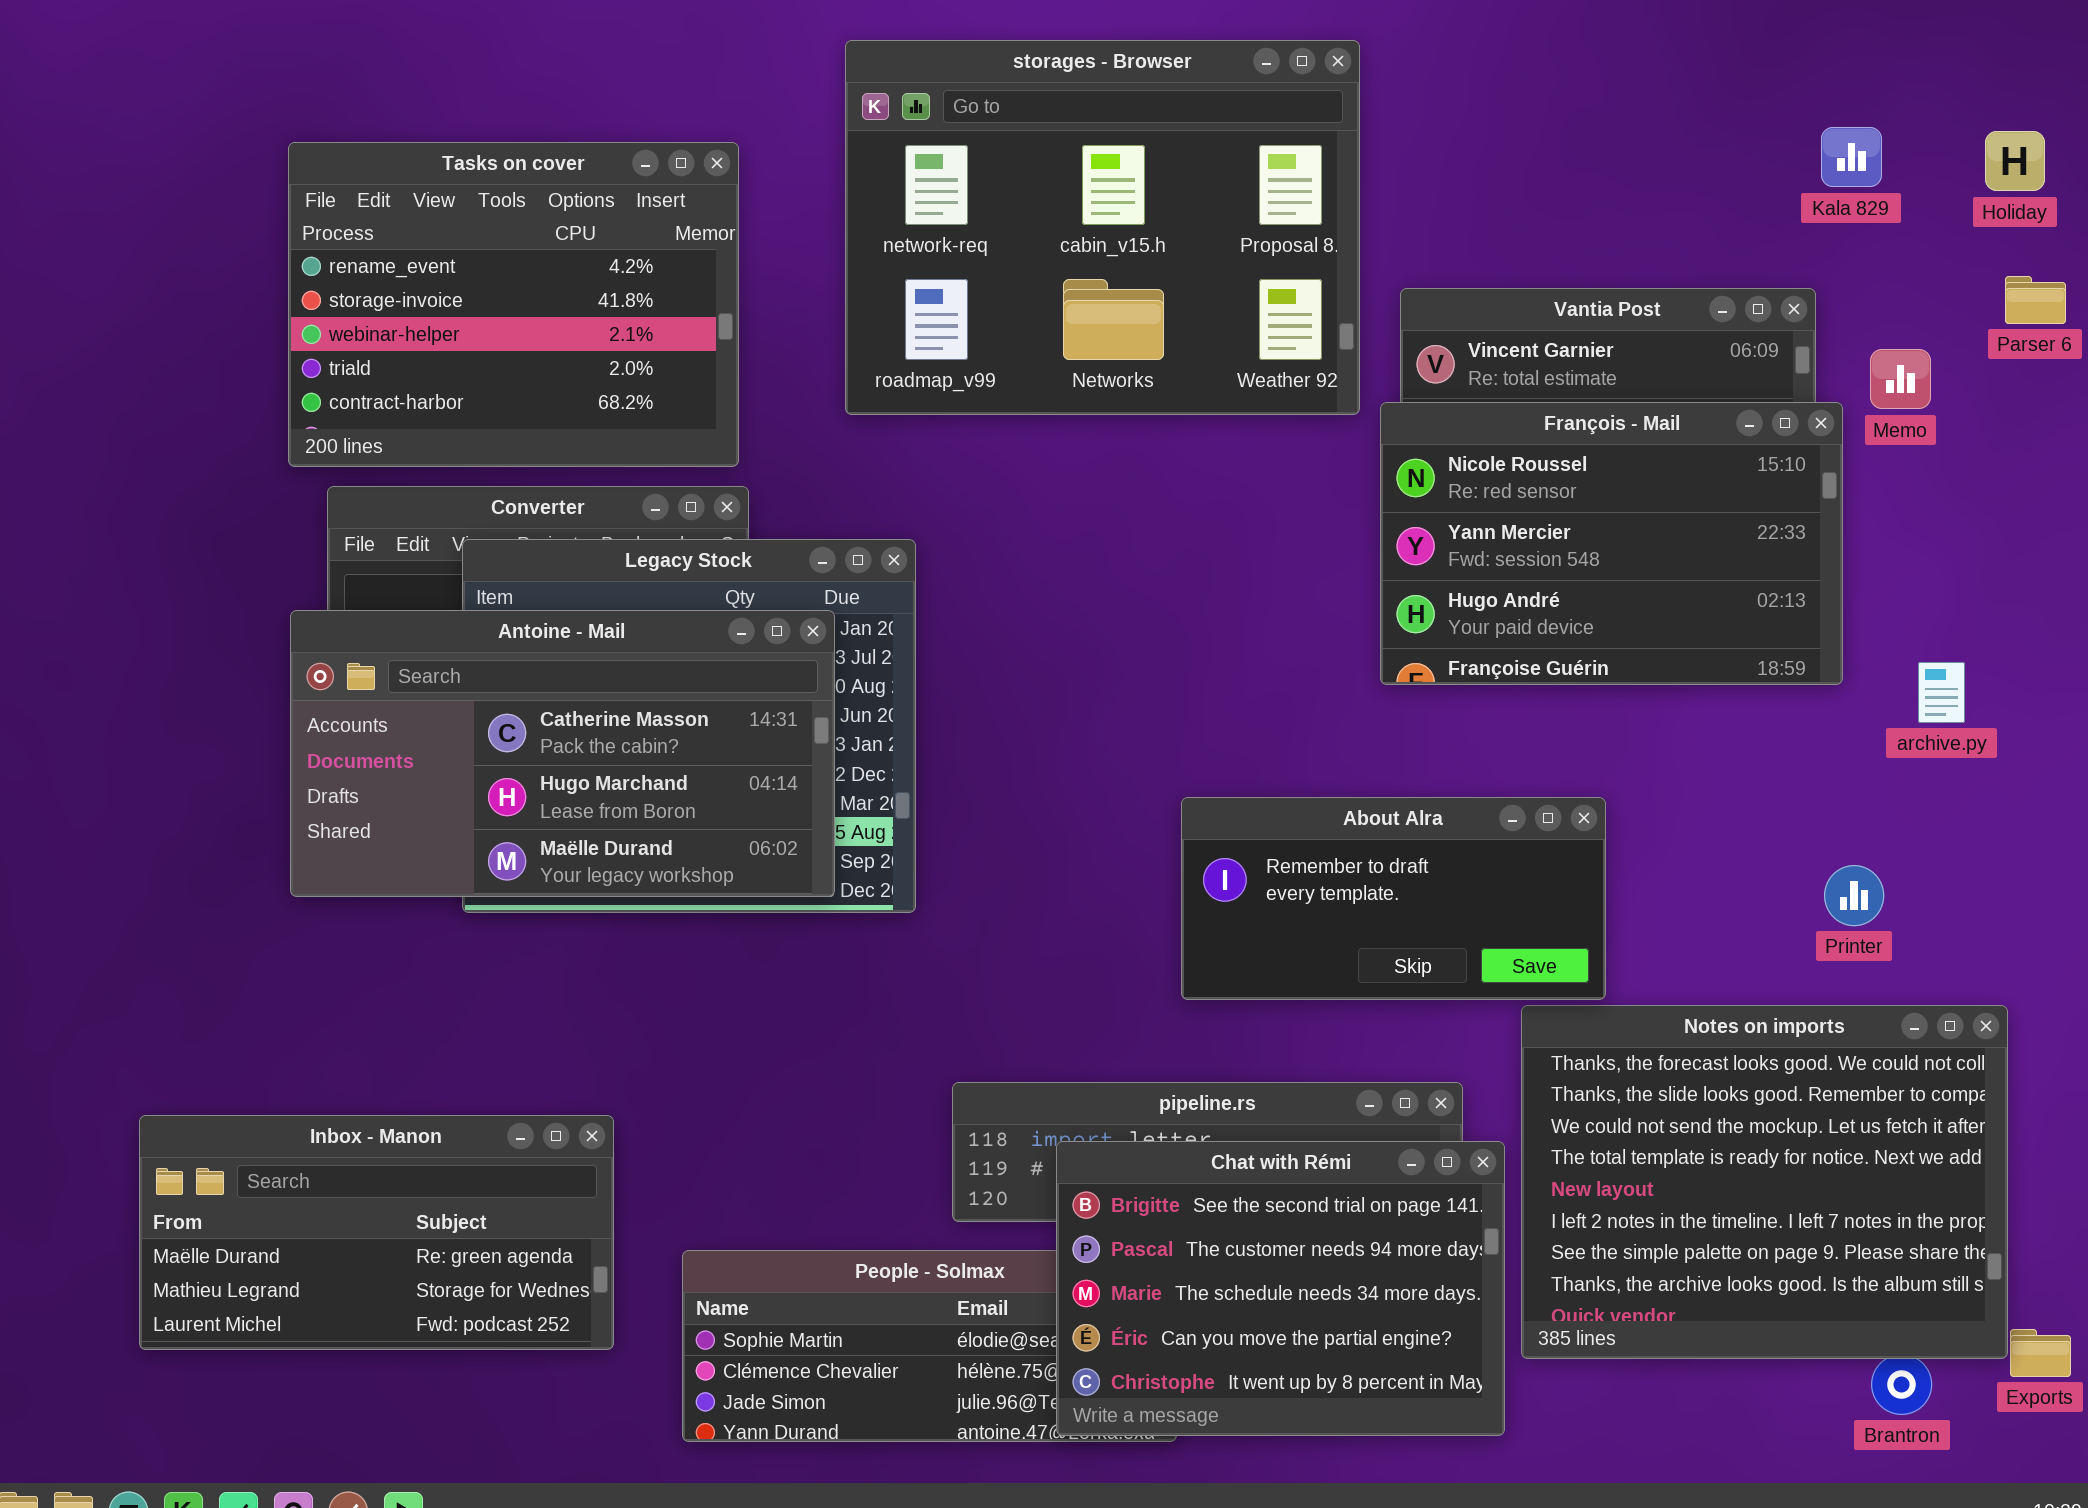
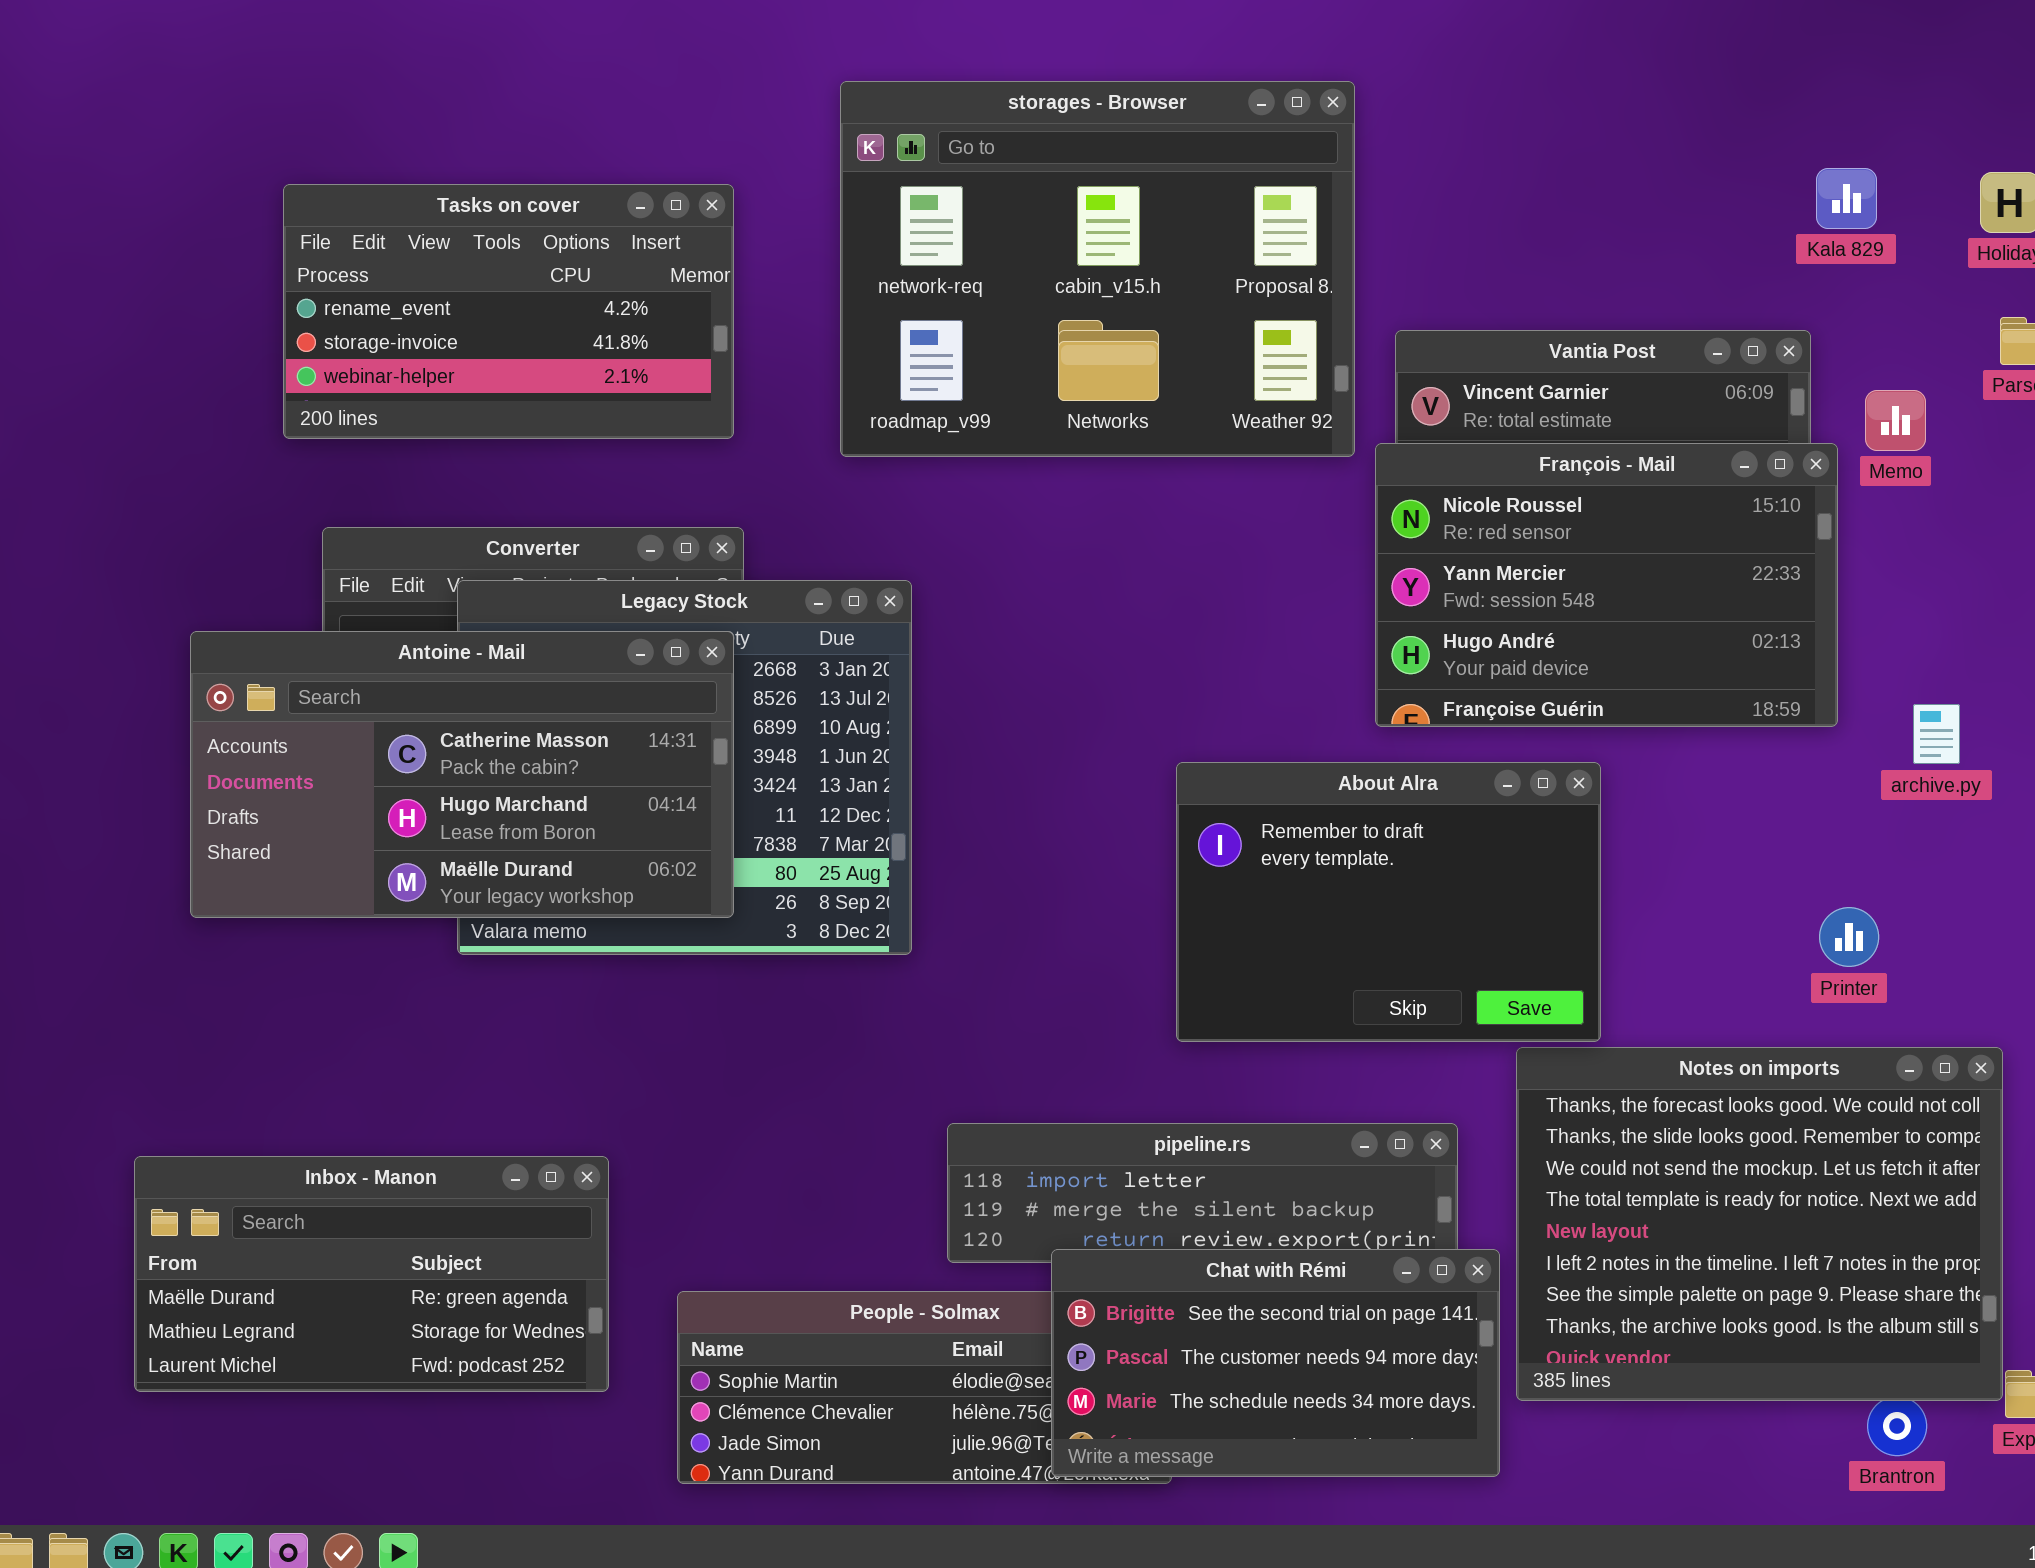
Tasks on cover: [288,142,739,467] -> [283,184,734,439], resized
Antoine - Mail: [290,610,835,897] -> [190,631,734,918], moved
About Alra: [1181,797,1606,1000] -> [1176,762,1601,1042], resized
Chat with Rémi: [1056,1141,1505,1436] -> [1051,1249,1500,1477], resized

